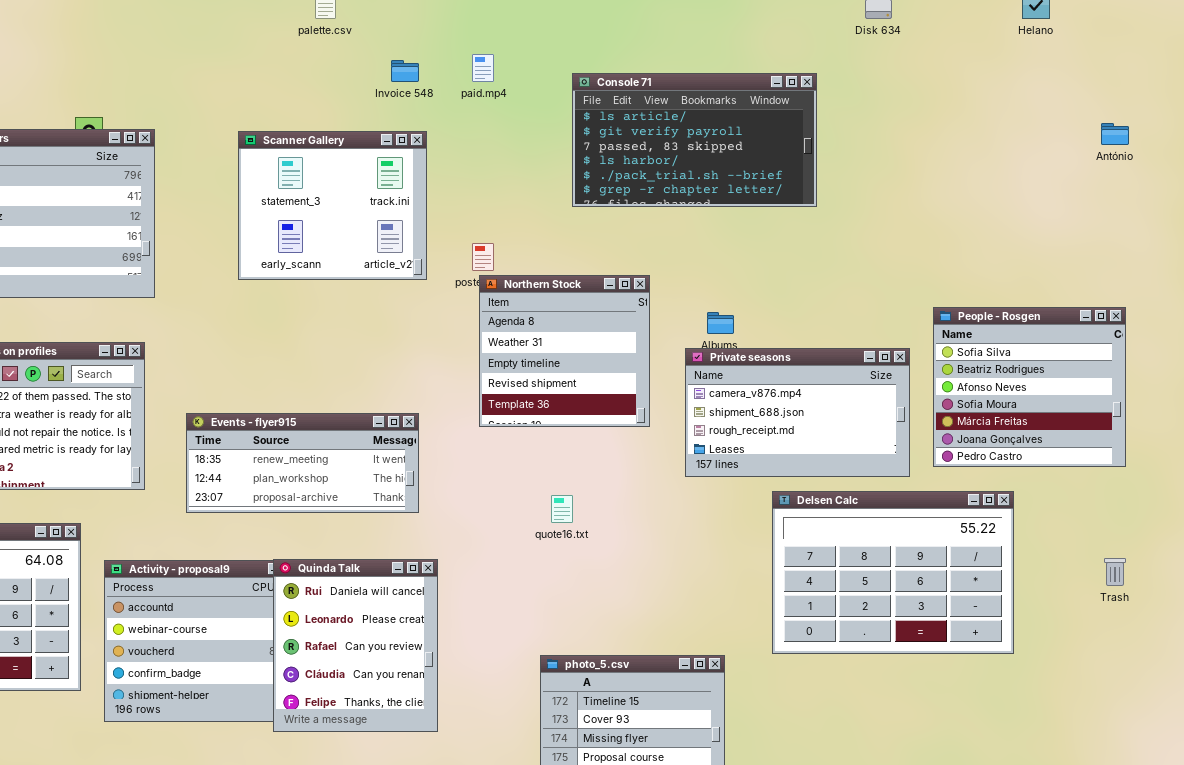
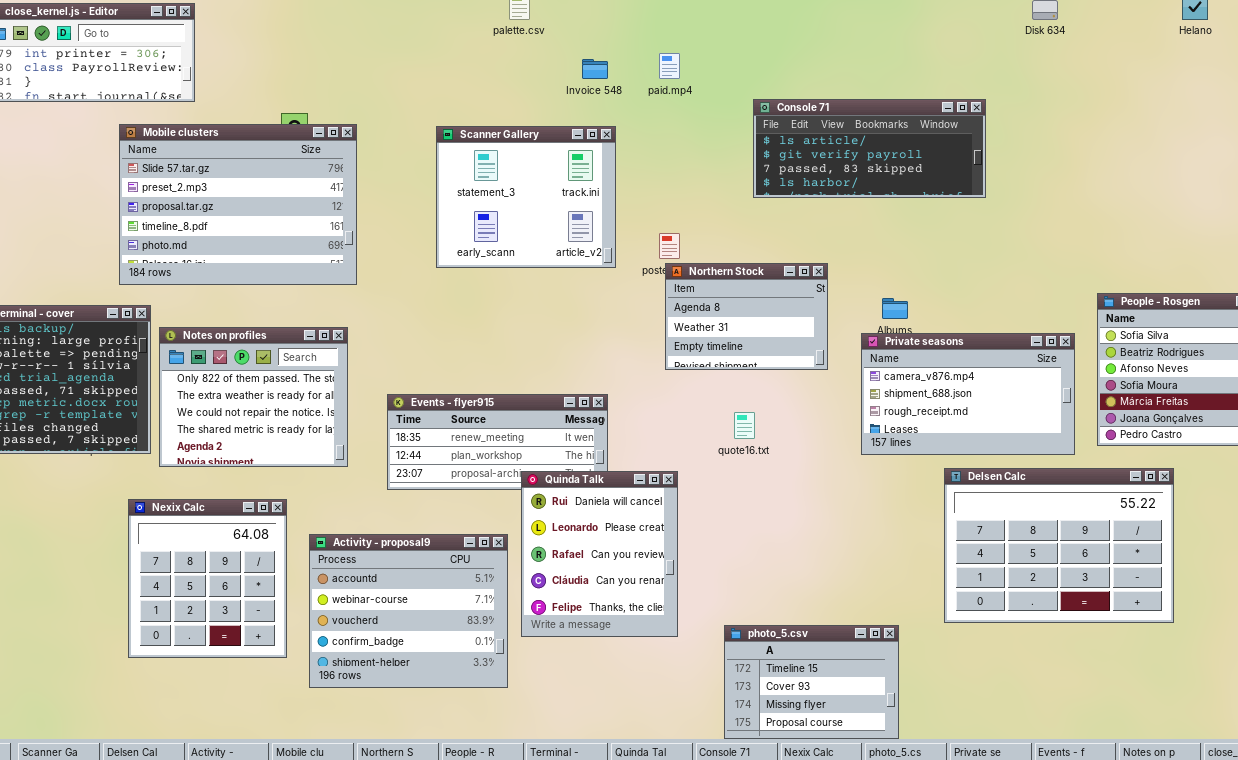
Console 71: [572,73,817,207] -> [753,99,986,198], resized
Northern Stock: [479,275,650,427] -> [665,263,828,370], resized
quote16.txt: [551,495,573,523] -> [734,412,755,439], moved
Quinda Talk: [273,559,438,732] -> [521,471,678,637], moved

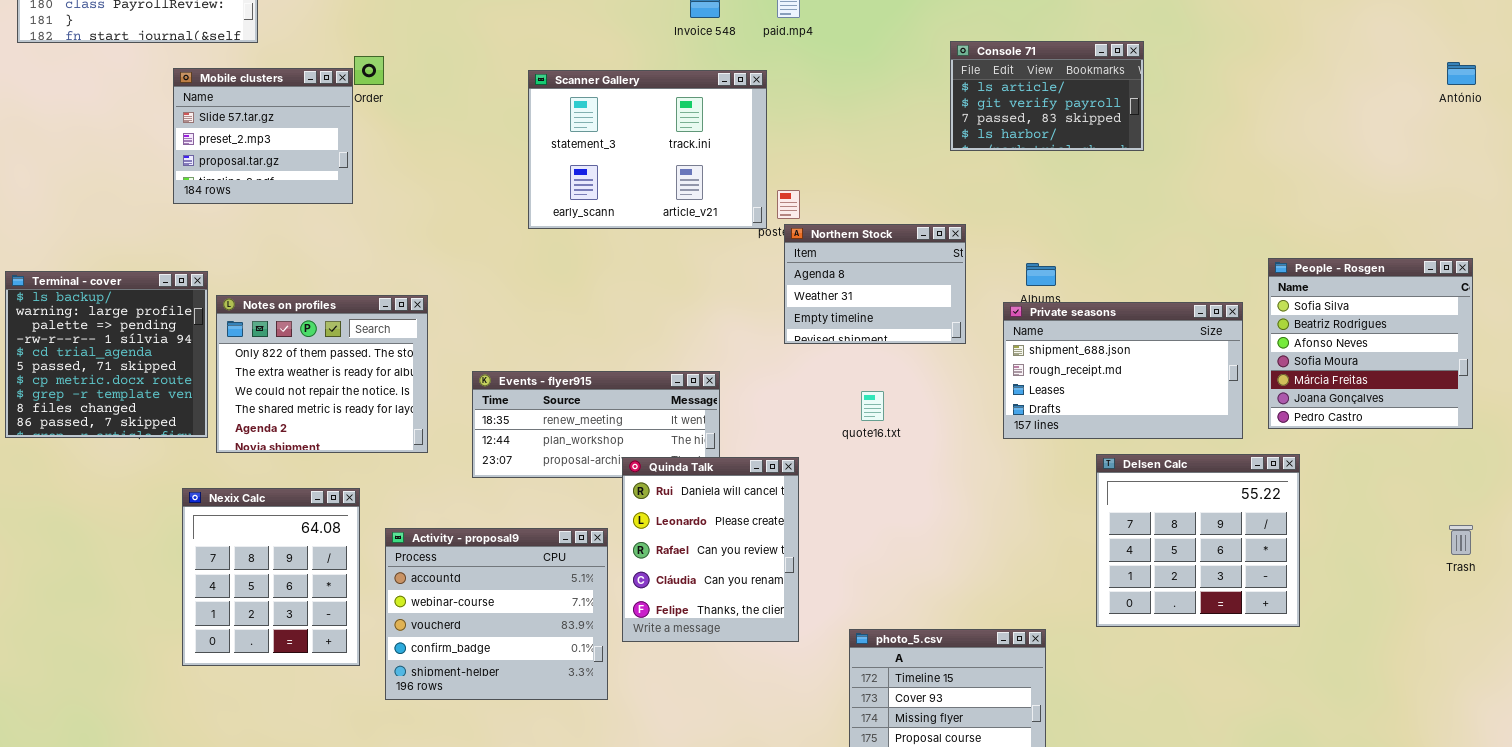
Console 71: [753,99,986,198] -> [950,41,1144,151], resized
Mobile clusters: [119,124,357,285] -> [173,68,353,204], resized
Scanner Gallery: [436,126,616,268] -> [528,70,767,229], resized
Private seasons: [861,333,1075,455] -> [1003,302,1243,439], scrolled down 1 row
Delsen Calc: [944,468,1174,623] -> [1096,454,1300,627], resized

